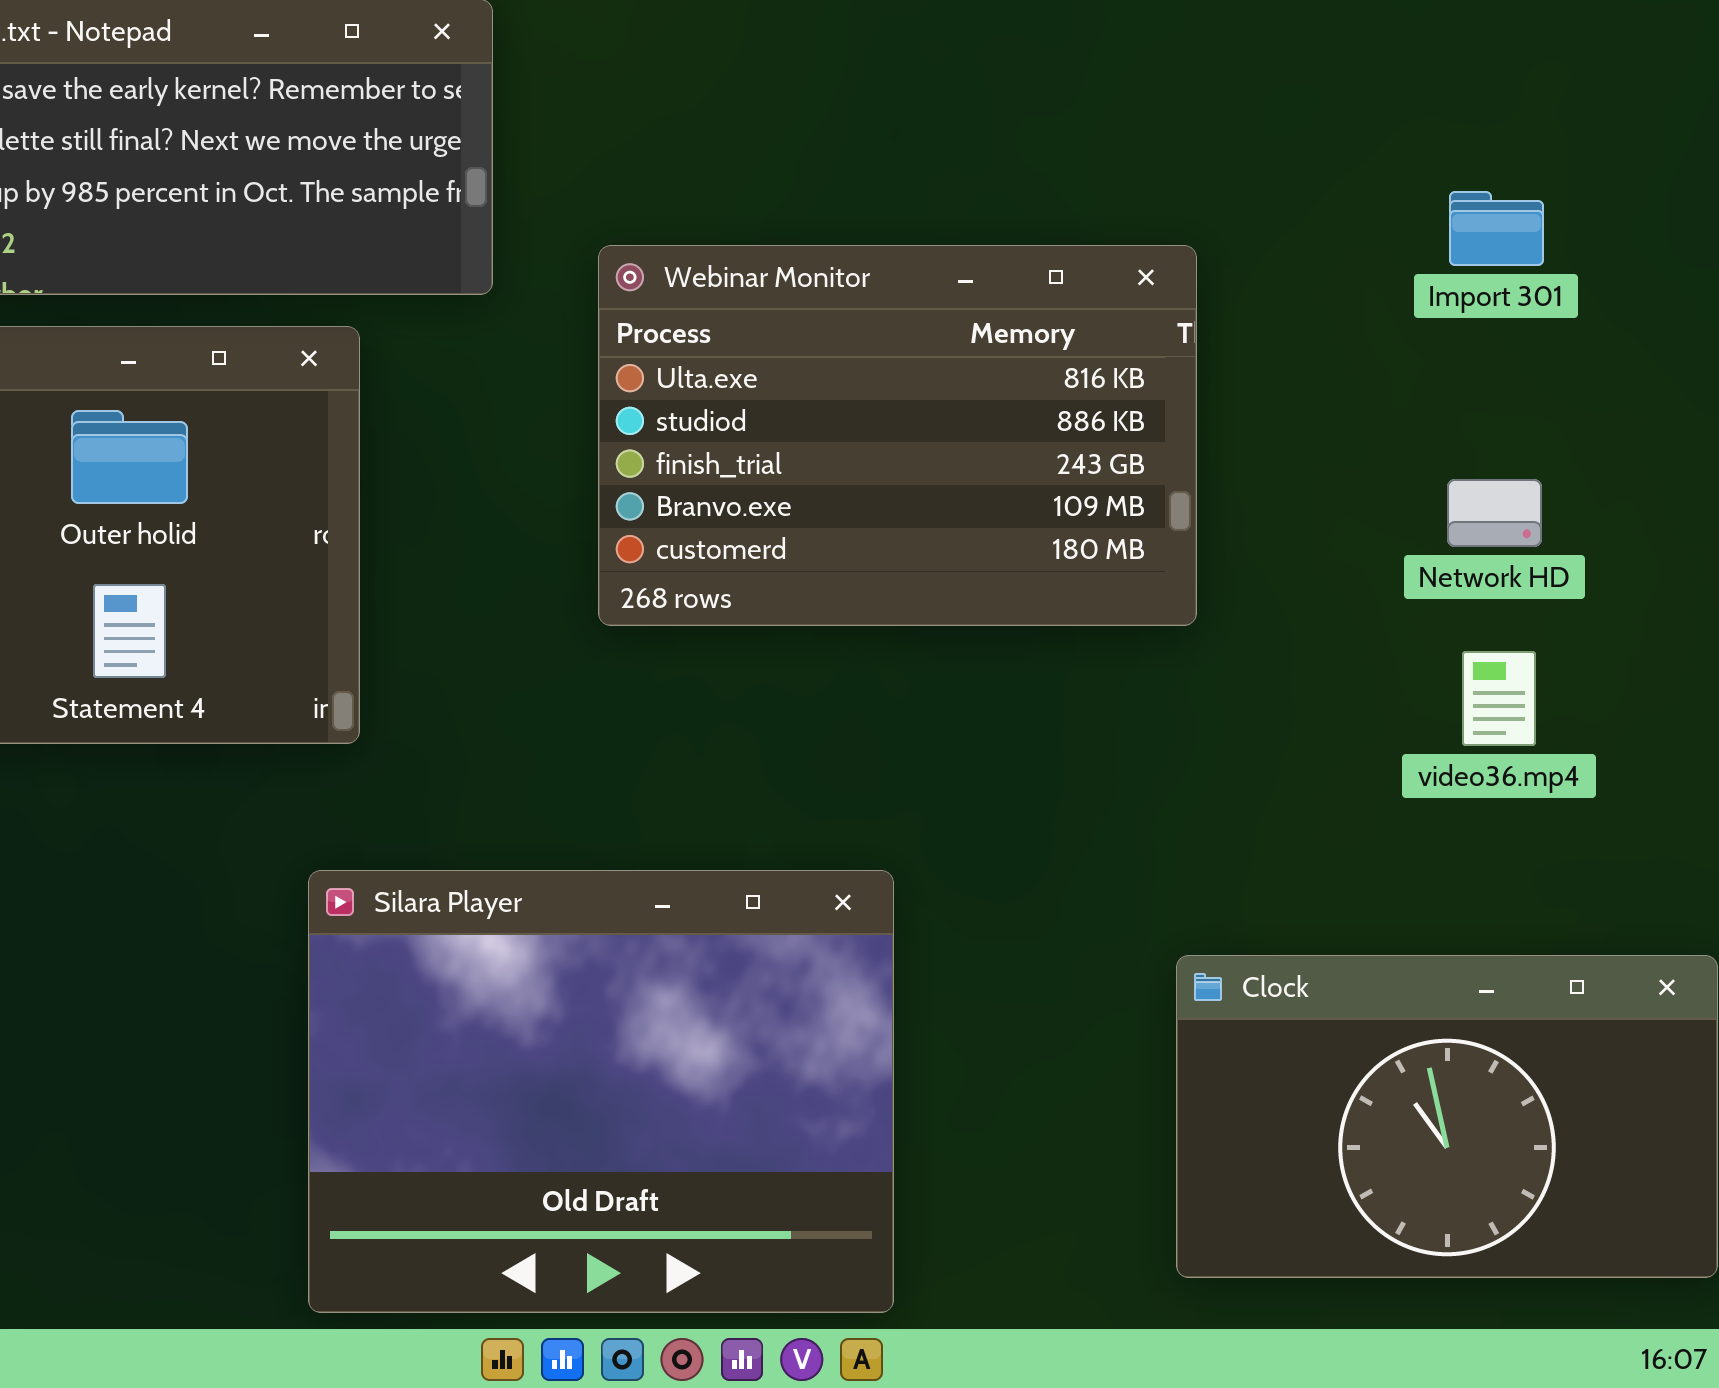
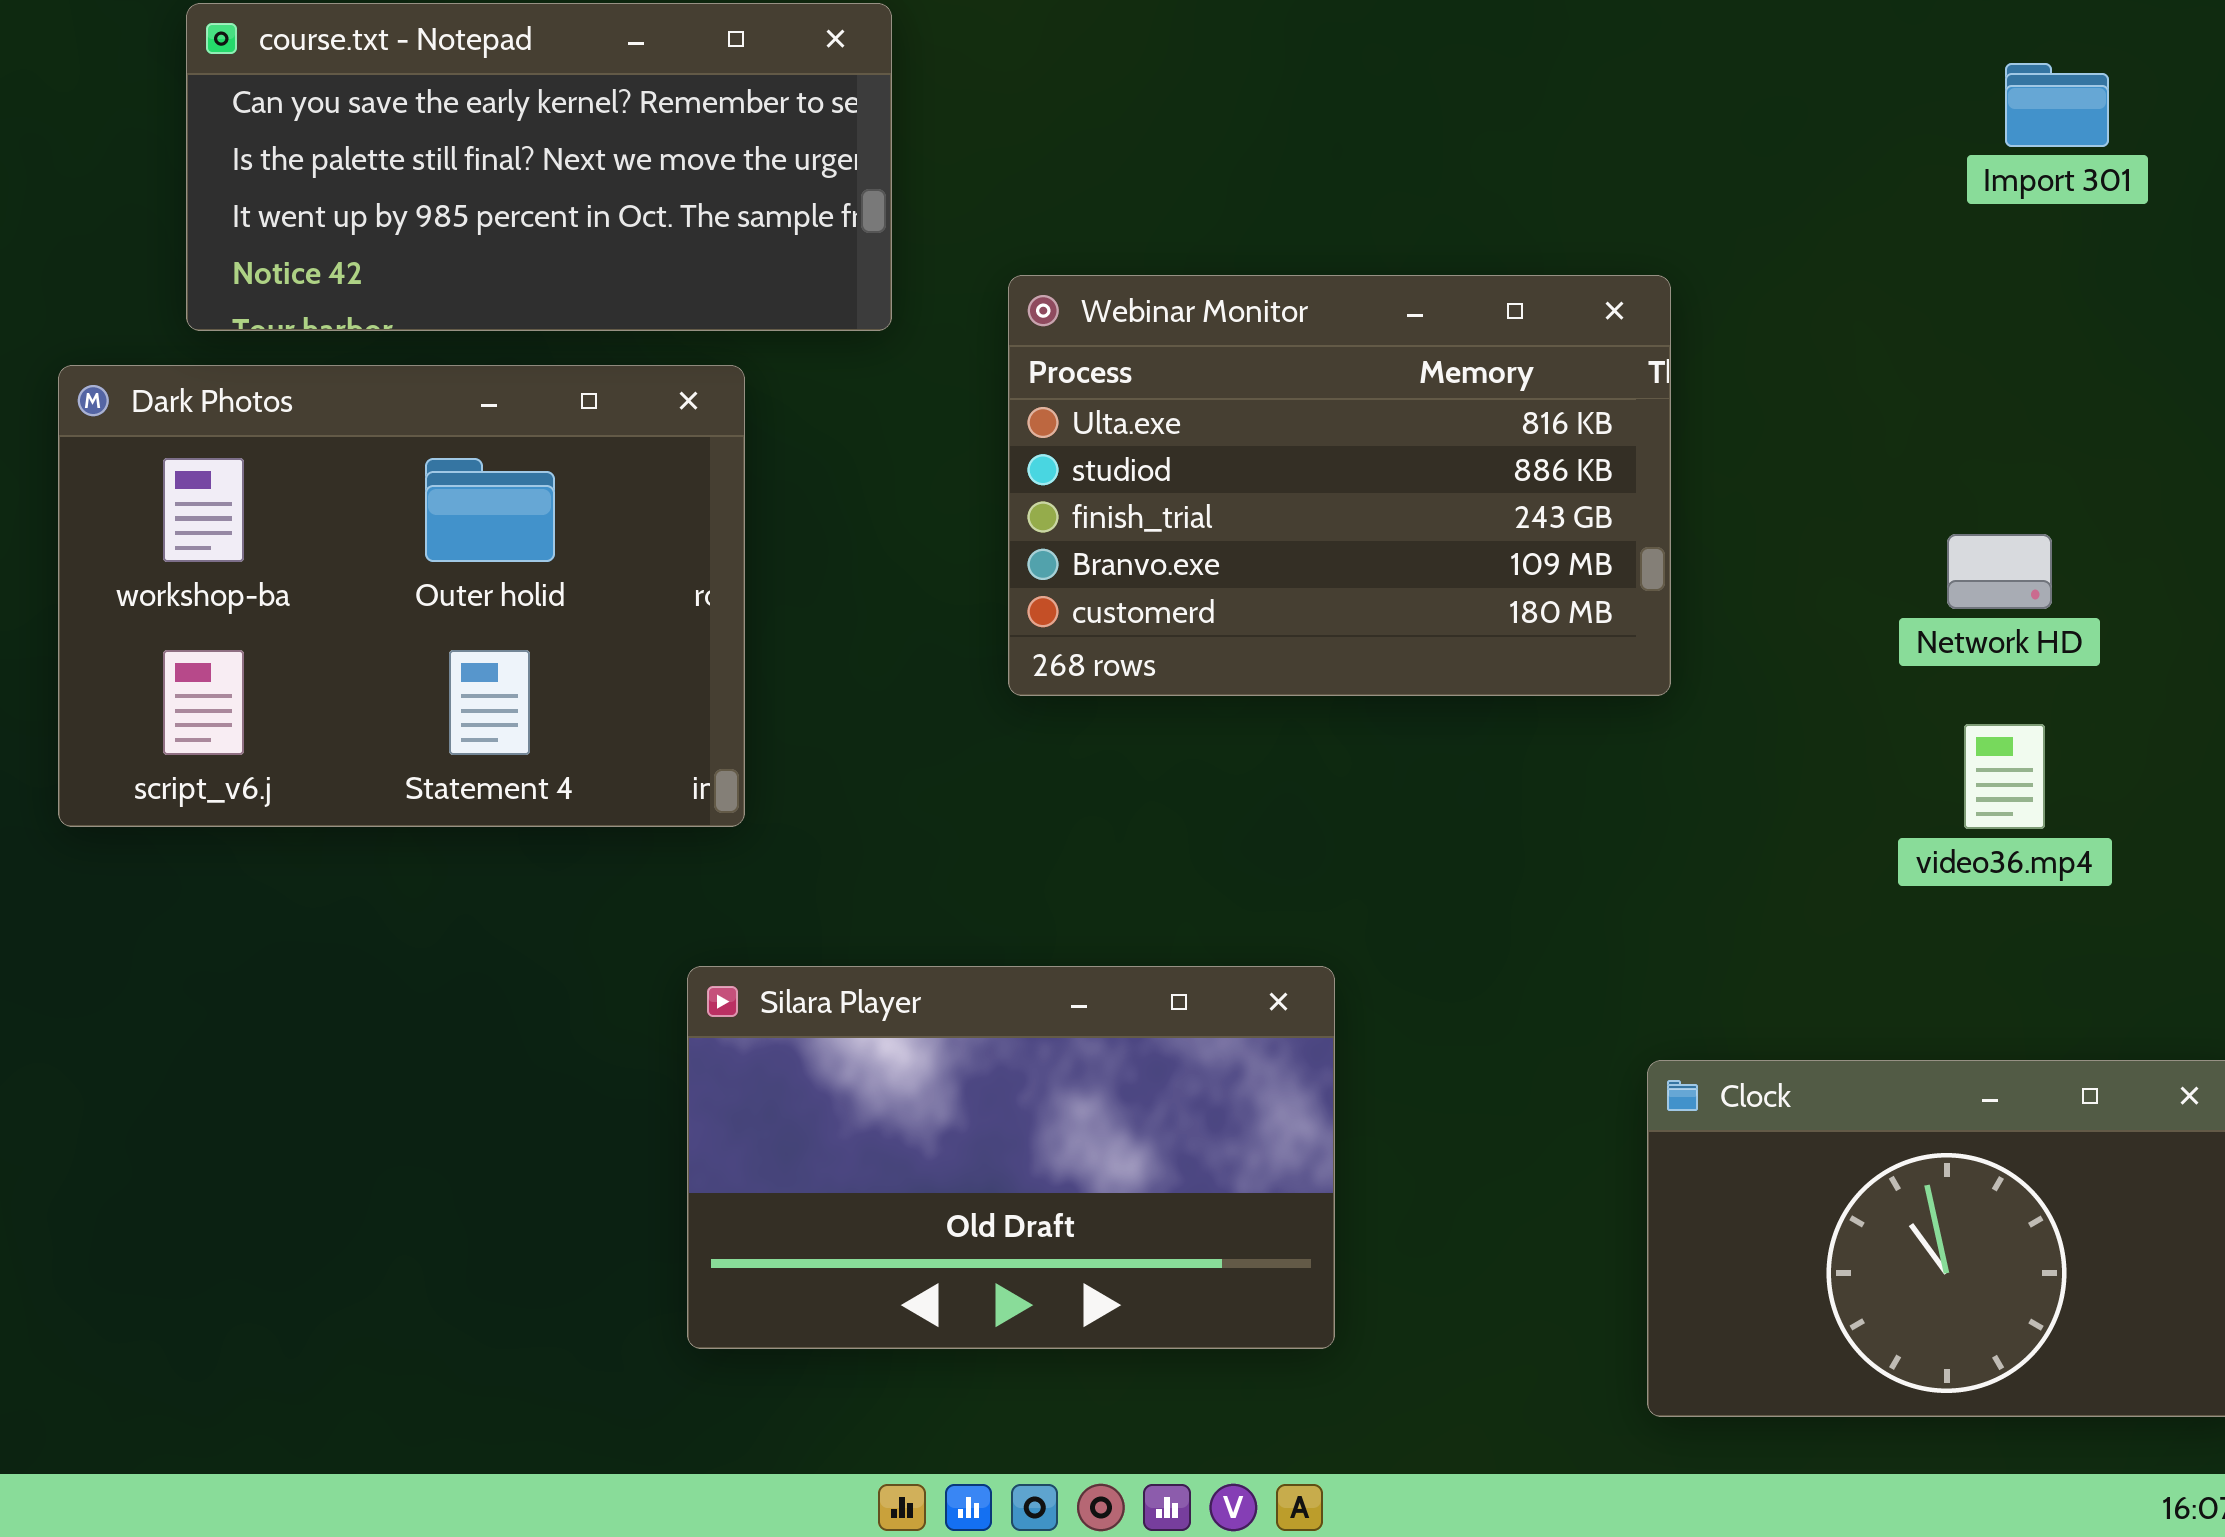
Import 301: [1449,191,1544,266] -> [2005,63,2109,147], moved
Silara Player: [308,870,894,1313] -> [687,966,1335,1349], resized

